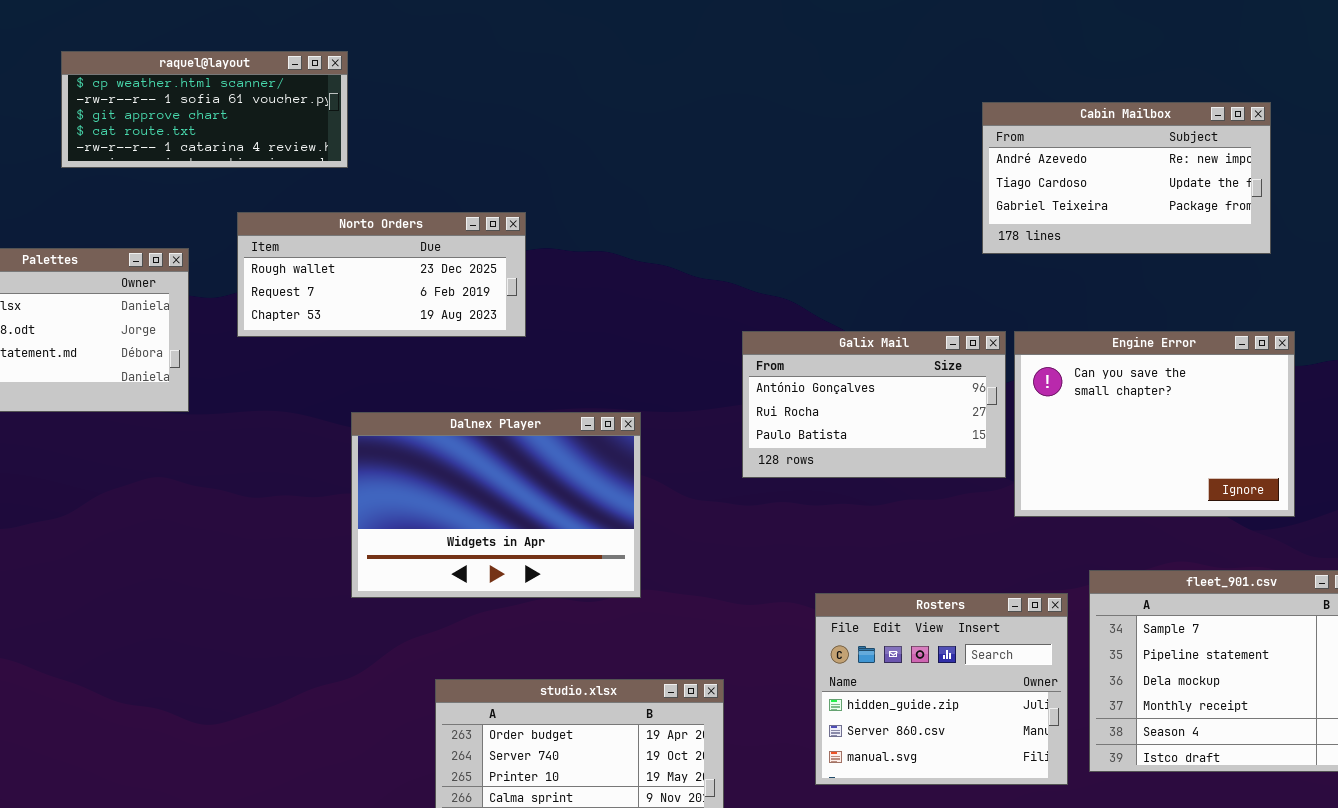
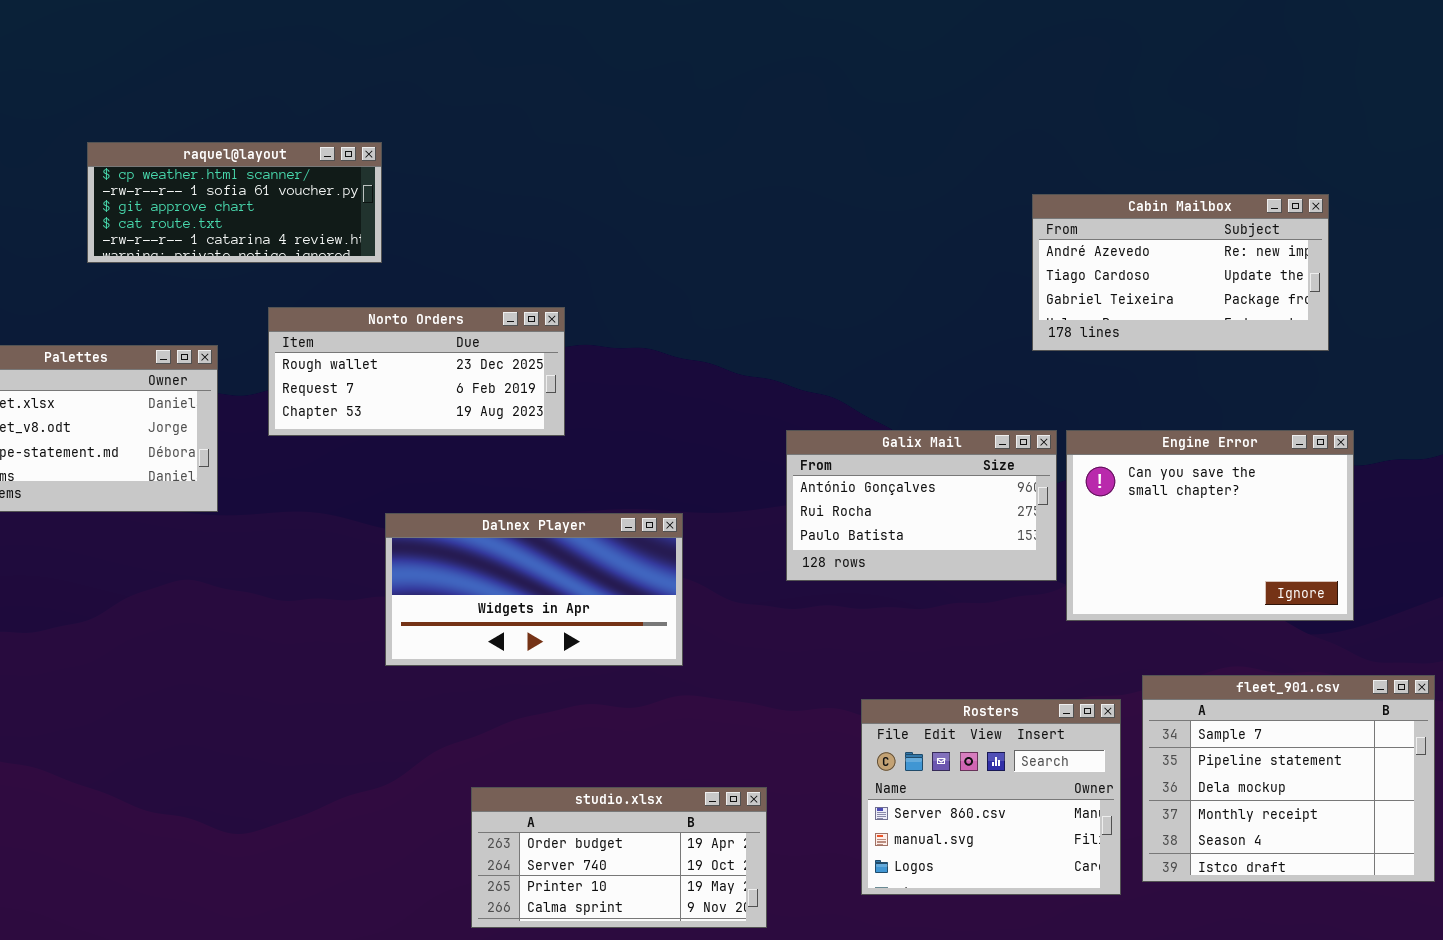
Dalnex Player: [351,412,641,598] -> [385,513,683,666], resized
Rosters: [815,593,1068,785] -> [861,699,1121,895], scrolled down 1 row

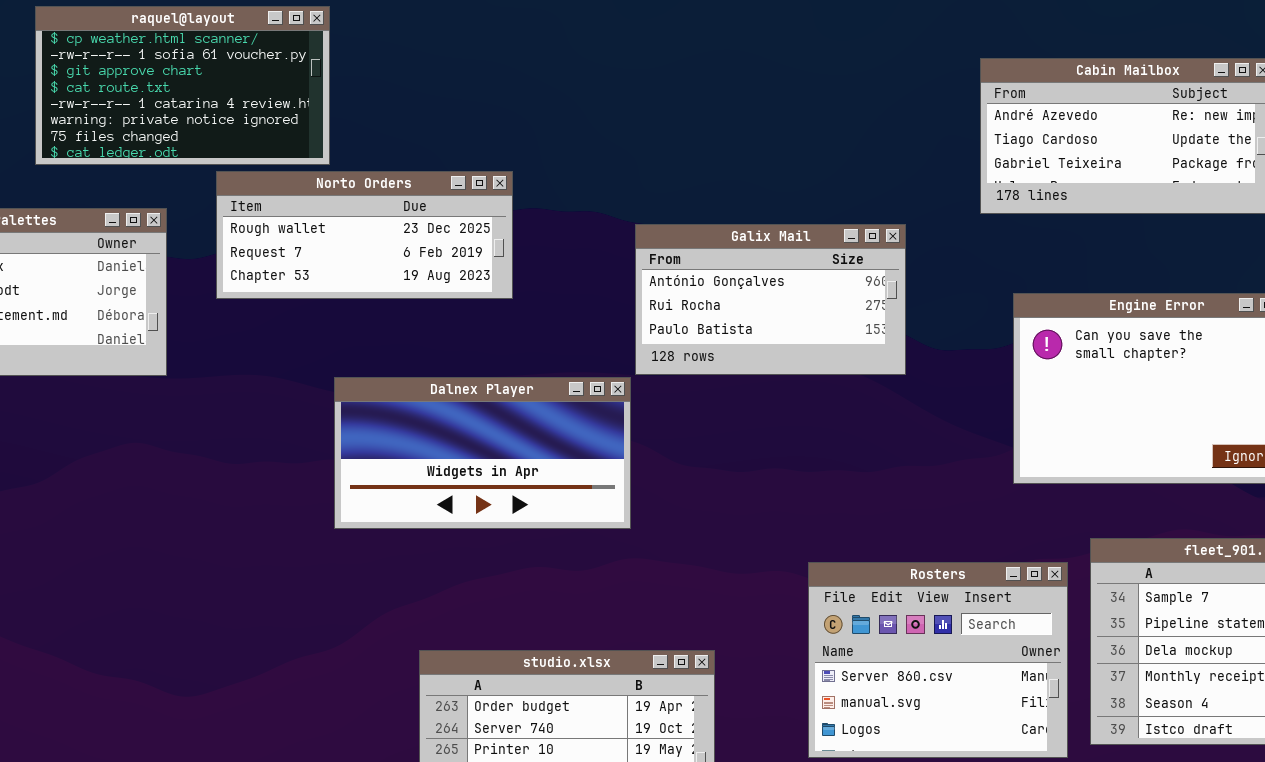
raquel@layout: [87,142,382,263] -> [35,6,330,165], resized
Galix Mail: [786,430,1057,581] -> [635,224,906,375], moved

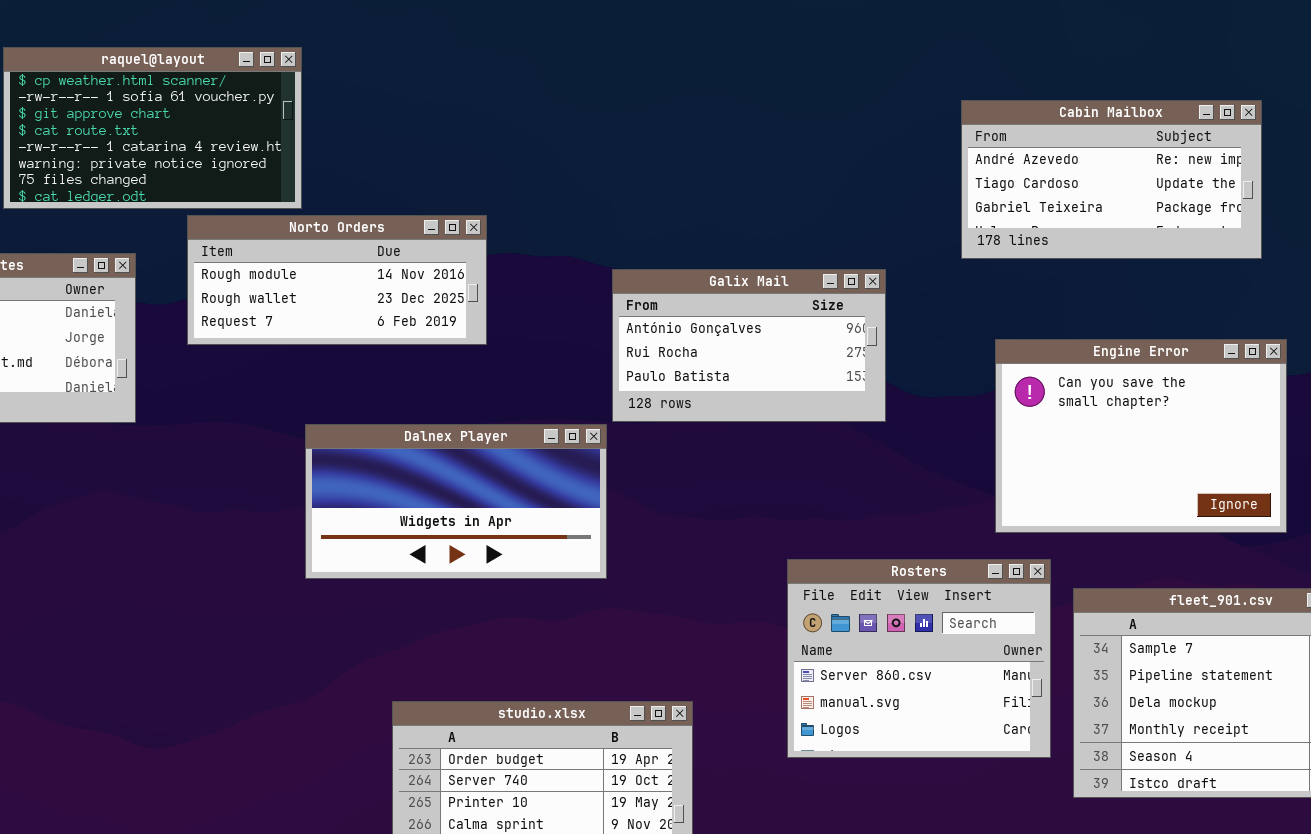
Norto Orders: [216,171,513,299] -> [187,215,487,345], scrolled up 1 row
Rosters: [808,562,1068,758] -> [787,559,1051,758], moved

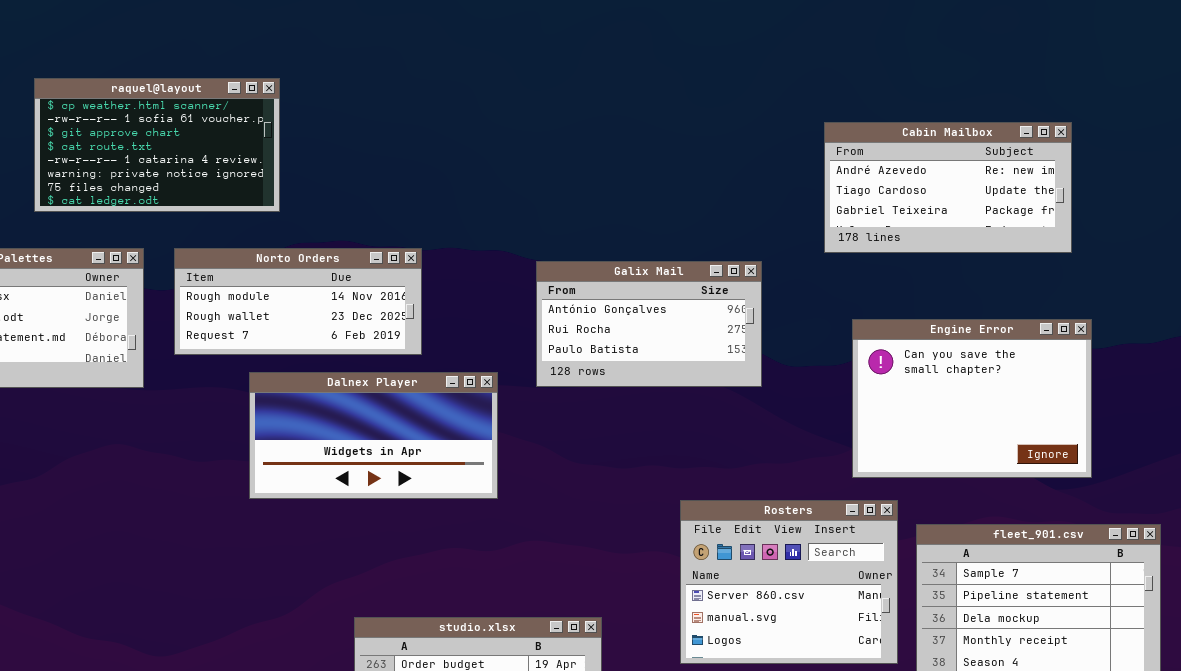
Norto Orders: [187,215,487,345] -> [174,248,422,355], moved
Dalnex Player: [305,424,607,579] -> [249,372,498,499], moved

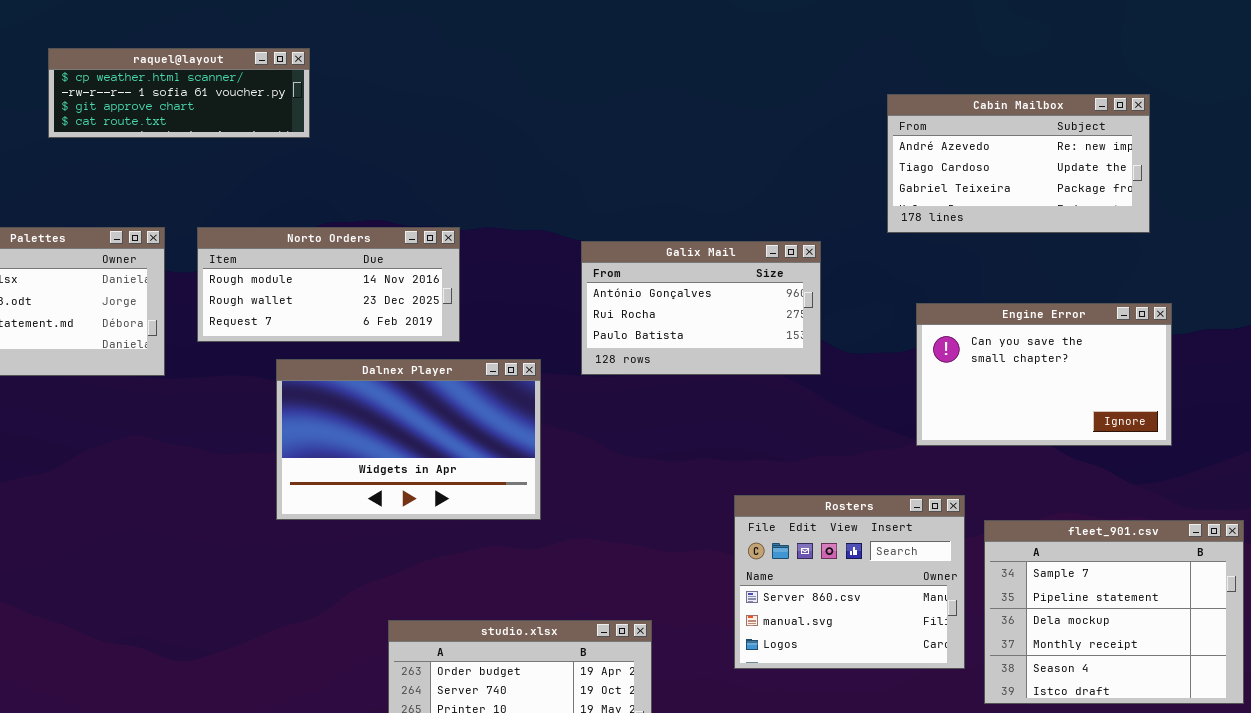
raquel@layout: [34,78,280,212] -> [48,48,310,138], resized
Engine Error: [852,319,1092,478] -> [916,303,1172,446], resized
Dalnex Player: [249,372,498,499] -> [276,359,541,520], resized

